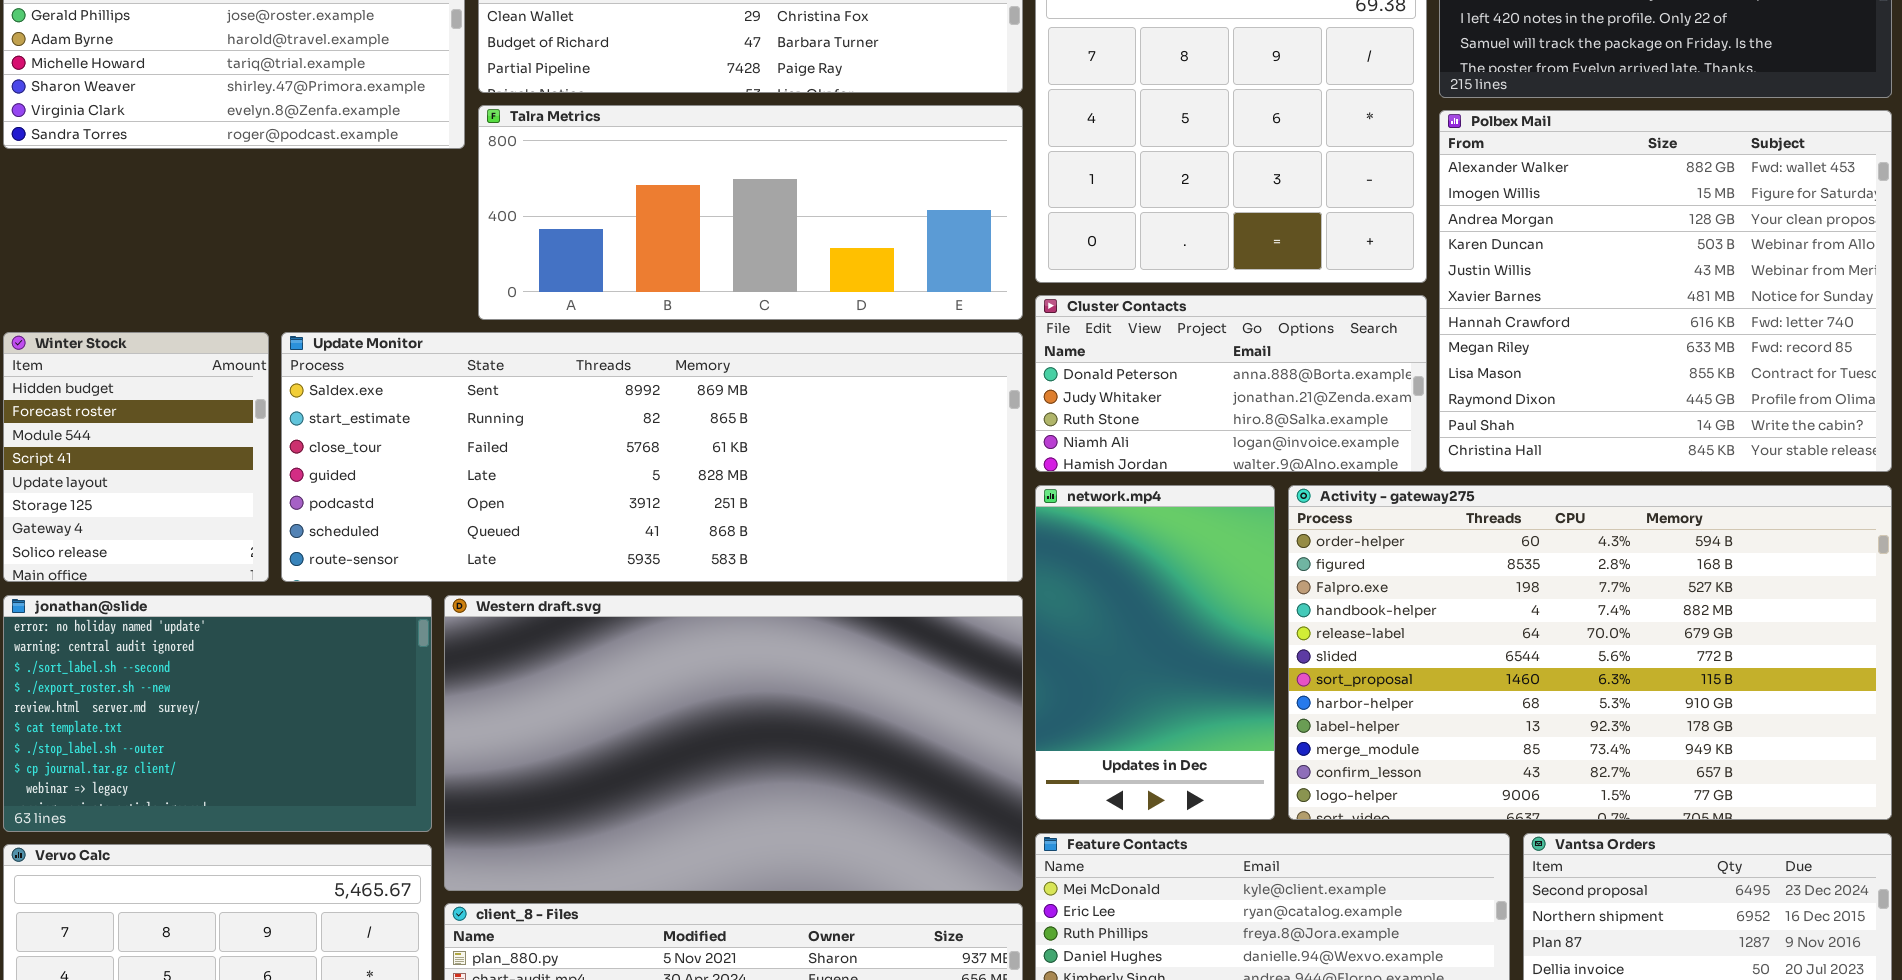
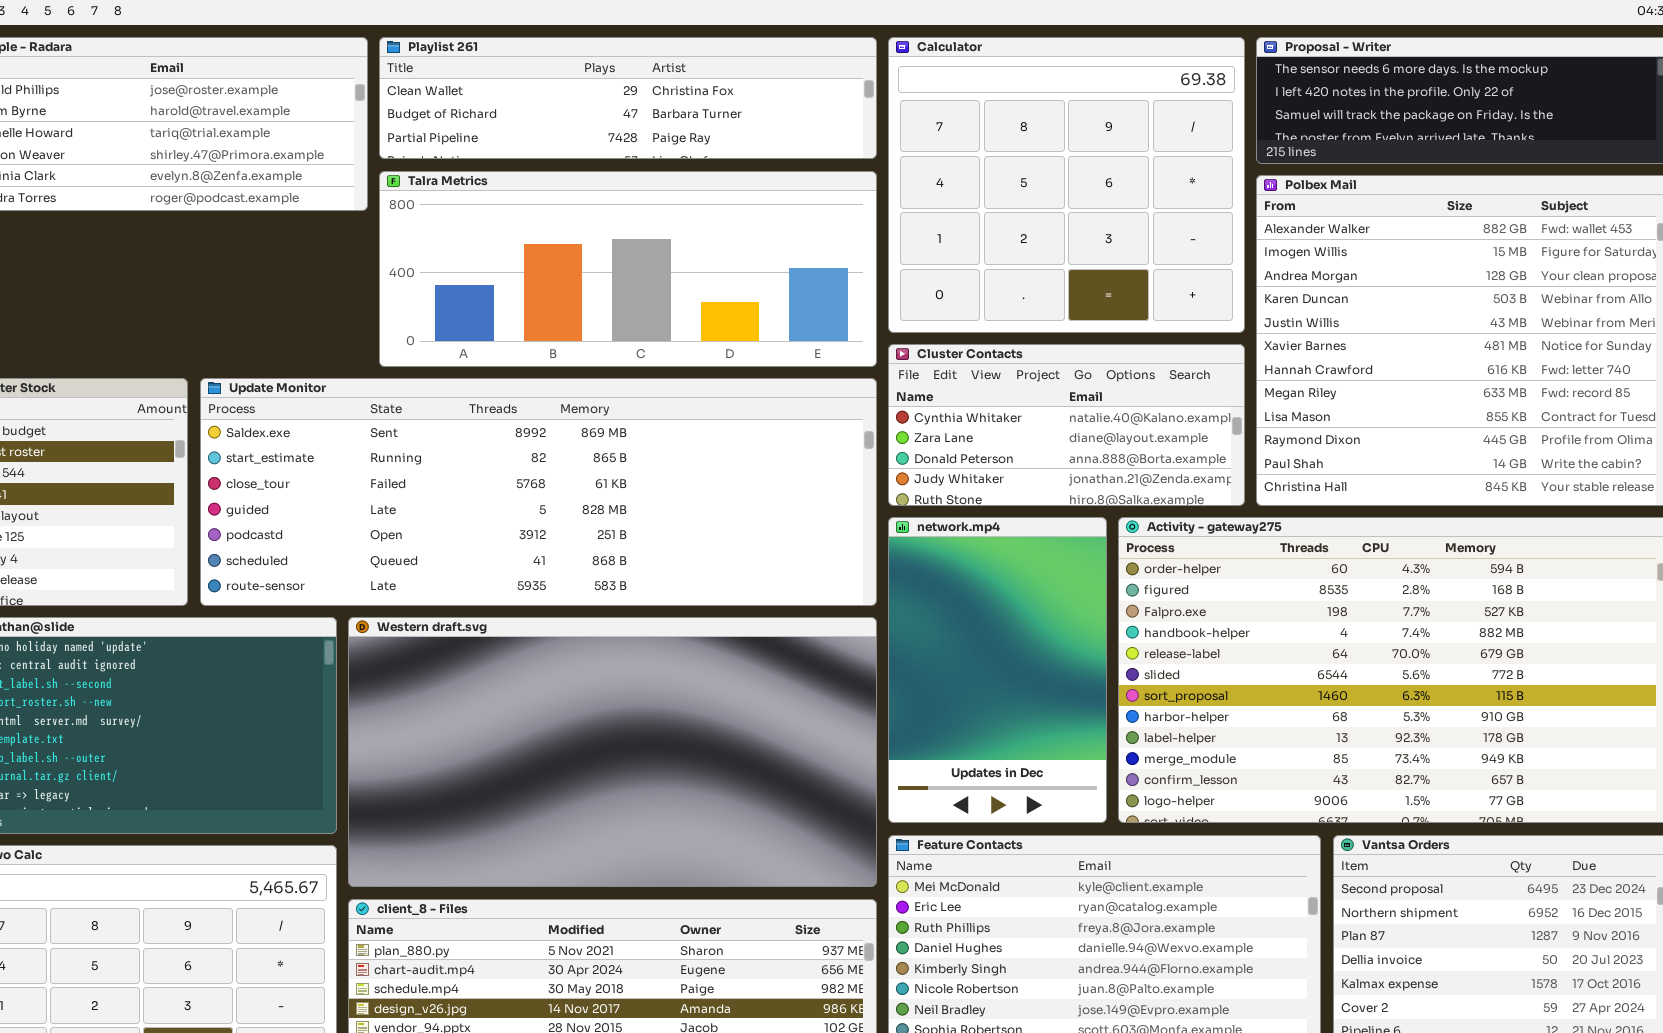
Cluster Contacts: [1035,295,1427,472] -> [888,344,1245,506], scrolled up 2 rows

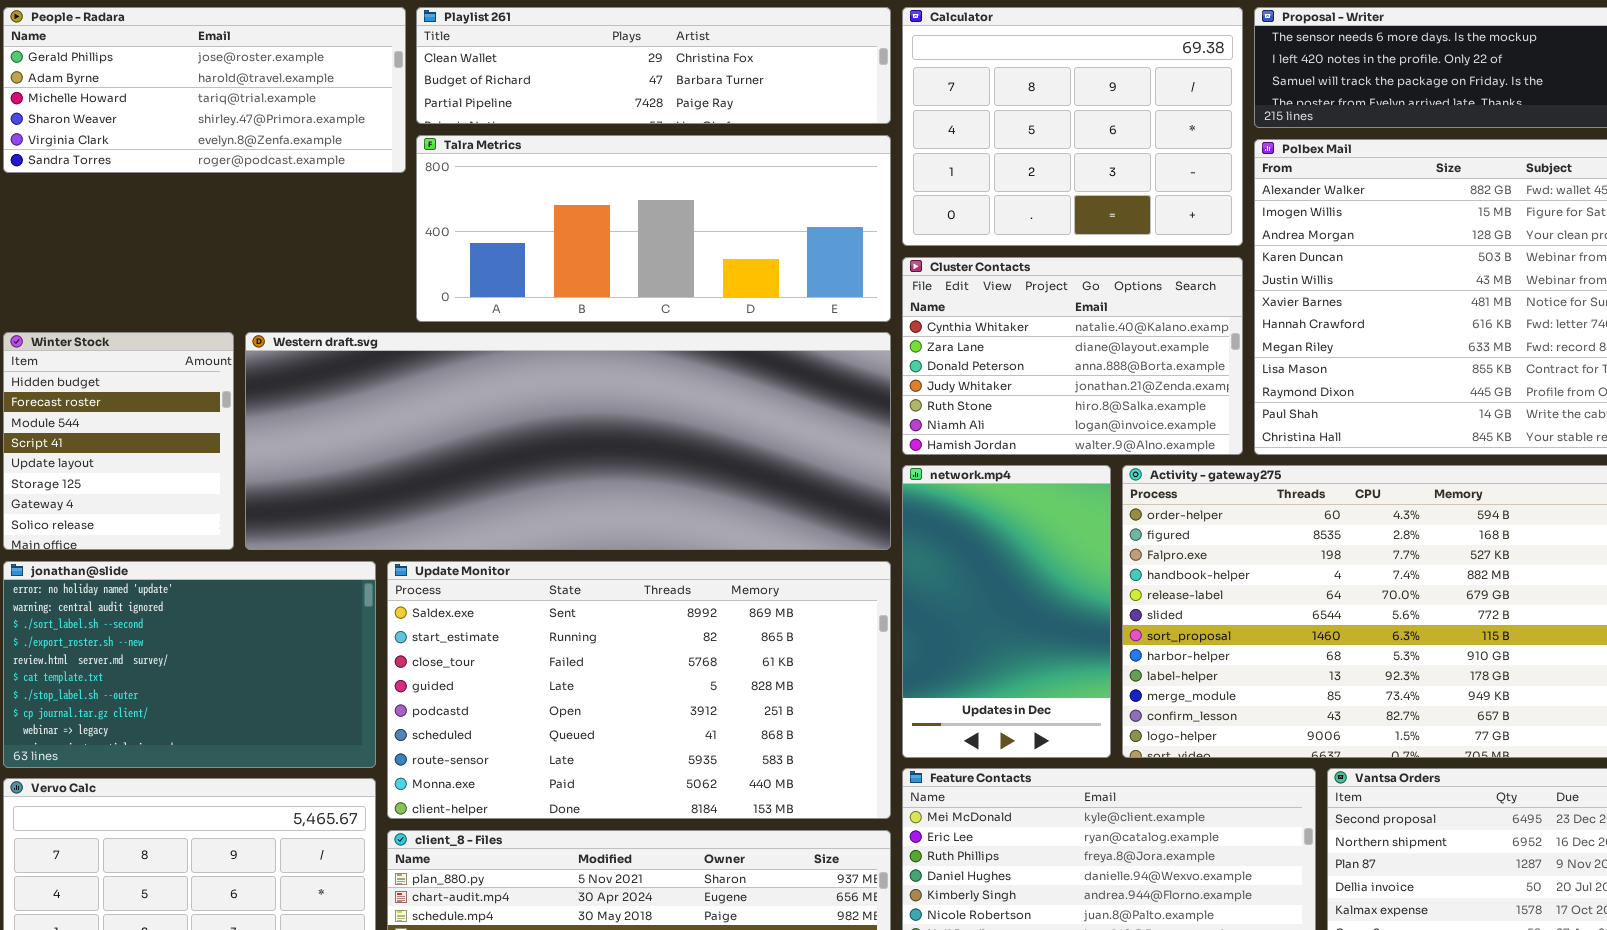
Calculator: [888,37,1245,333] -> [902,7,1243,246], resized
Cluster Contacts: [888,344,1245,506] -> [902,257,1243,455], resized
Update Monitor: [200,378,877,606] -> [387,561,891,819], moved, resized
Western draft.svg: [348,617,877,887] -> [245,332,891,550], moved, resized

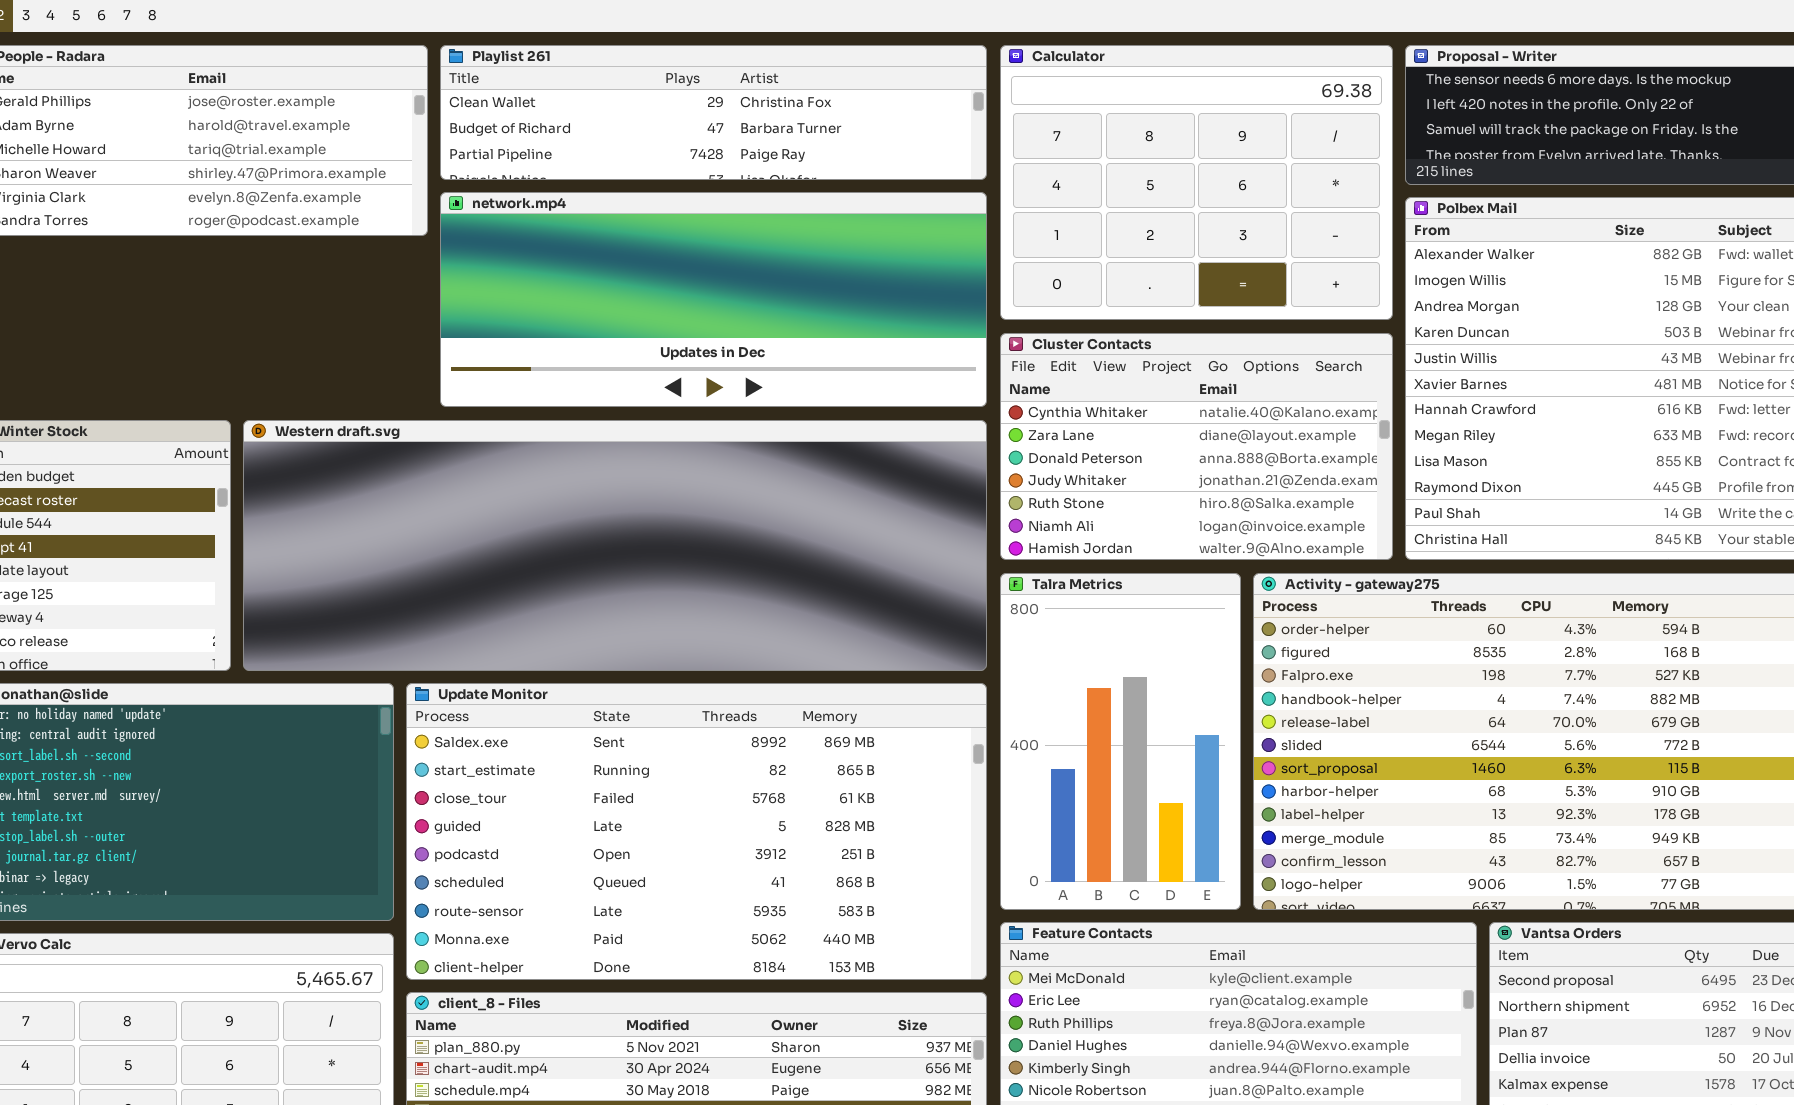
Talra Metrics: [416,135,891,322] -> [1000,573,1241,910], moved, resized
network.mp4: [902,465,1111,758] -> [440,192,987,407], moved, resized

